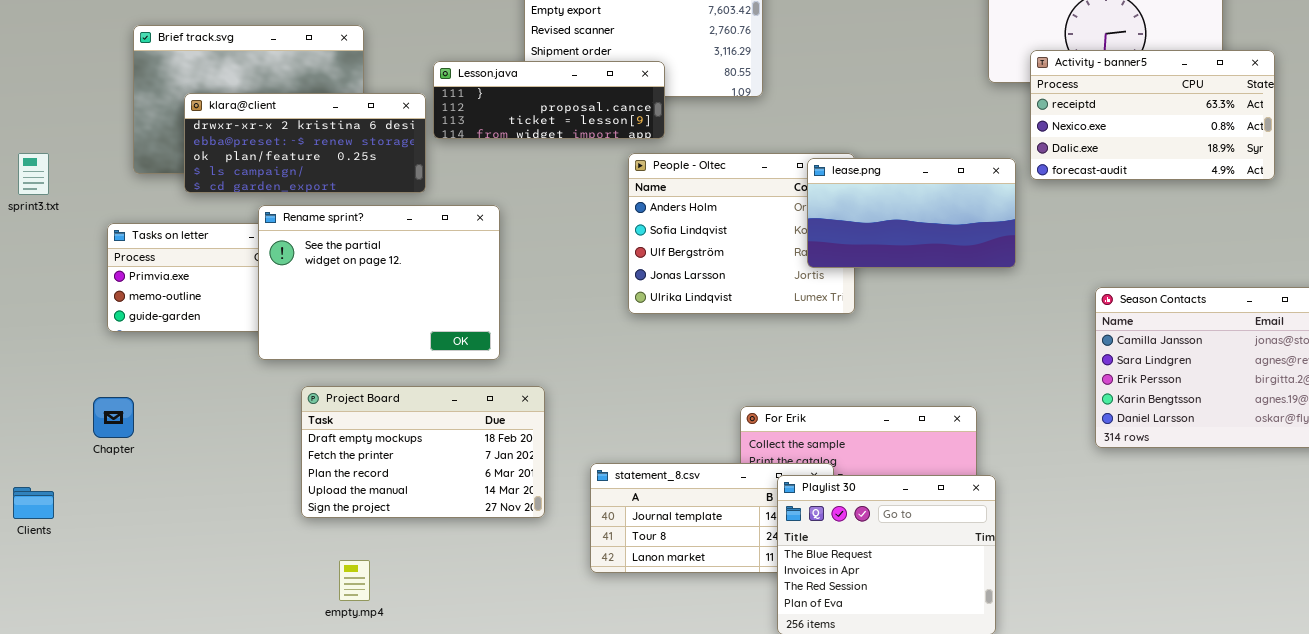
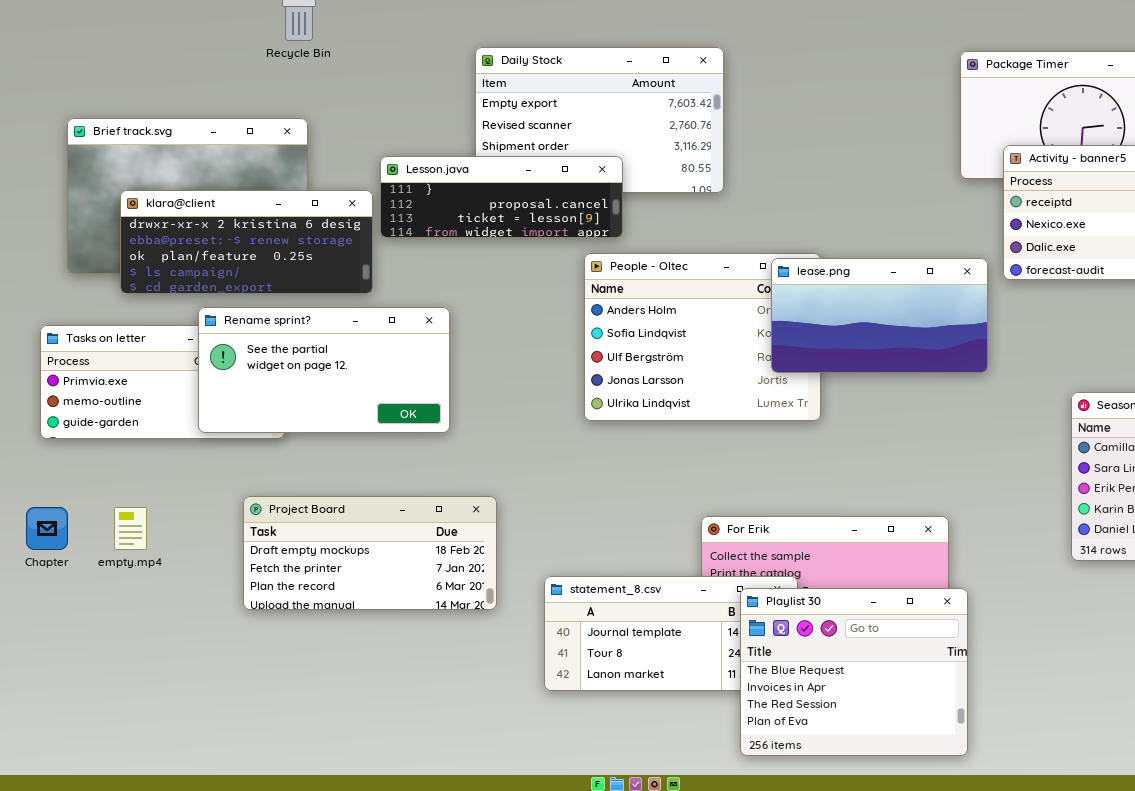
Rename sprint?: [258,205,500,360] -> [198,307,450,433], resized
Project Board: [301,386,545,518] -> [243,496,497,610], resized
empty.mp4: [339,560,370,601] -> [114,507,147,550], moved

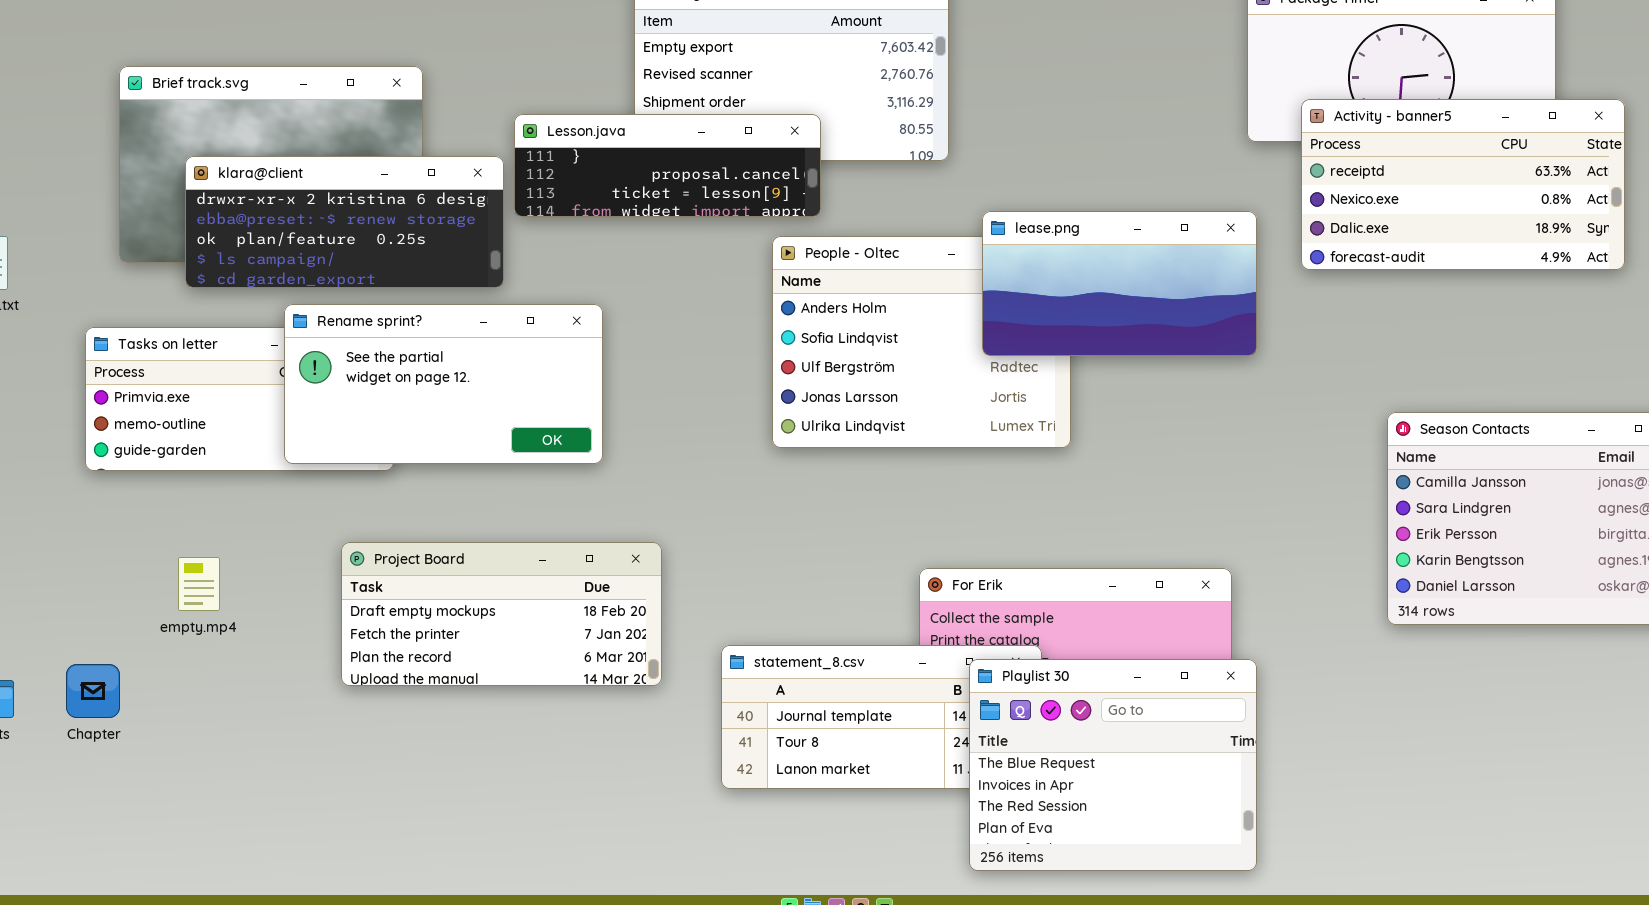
lease.png: [771,258,988,373] -> [982,211,1257,356], moved
Chapter: [26,507,68,550] -> [66,664,120,718], moved

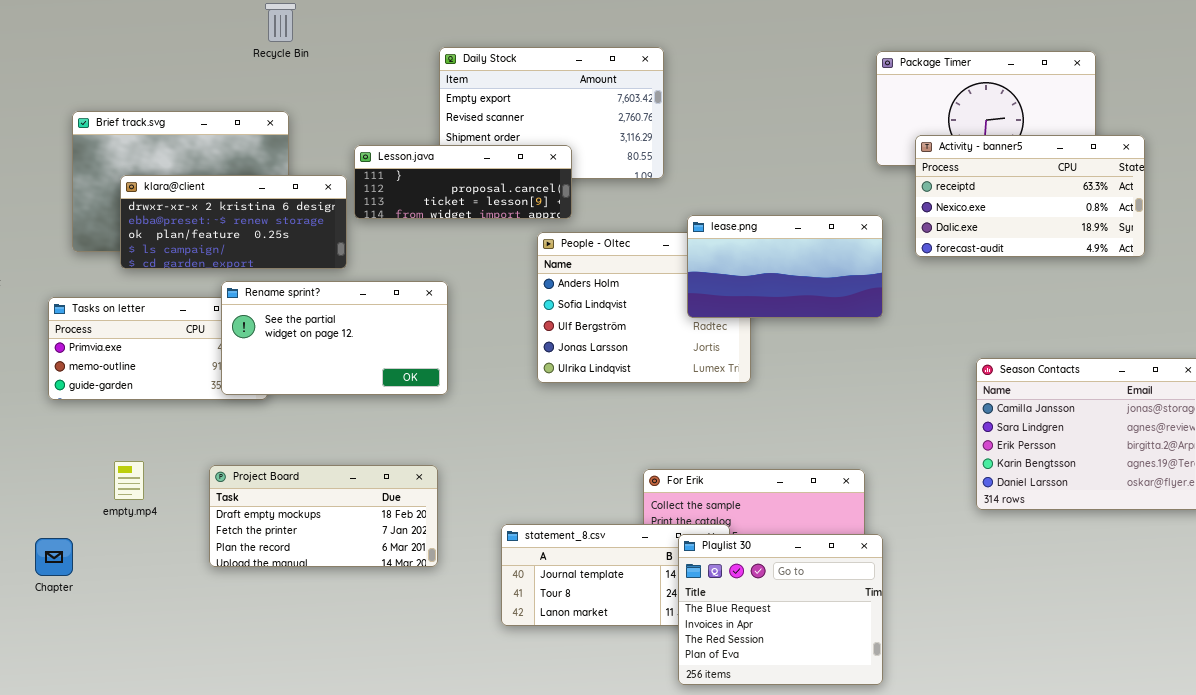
Rename sprint?: [284,304,603,464] -> [221,281,448,395], moved
Project Board: [341,542,662,686] -> [209,465,438,567], moved

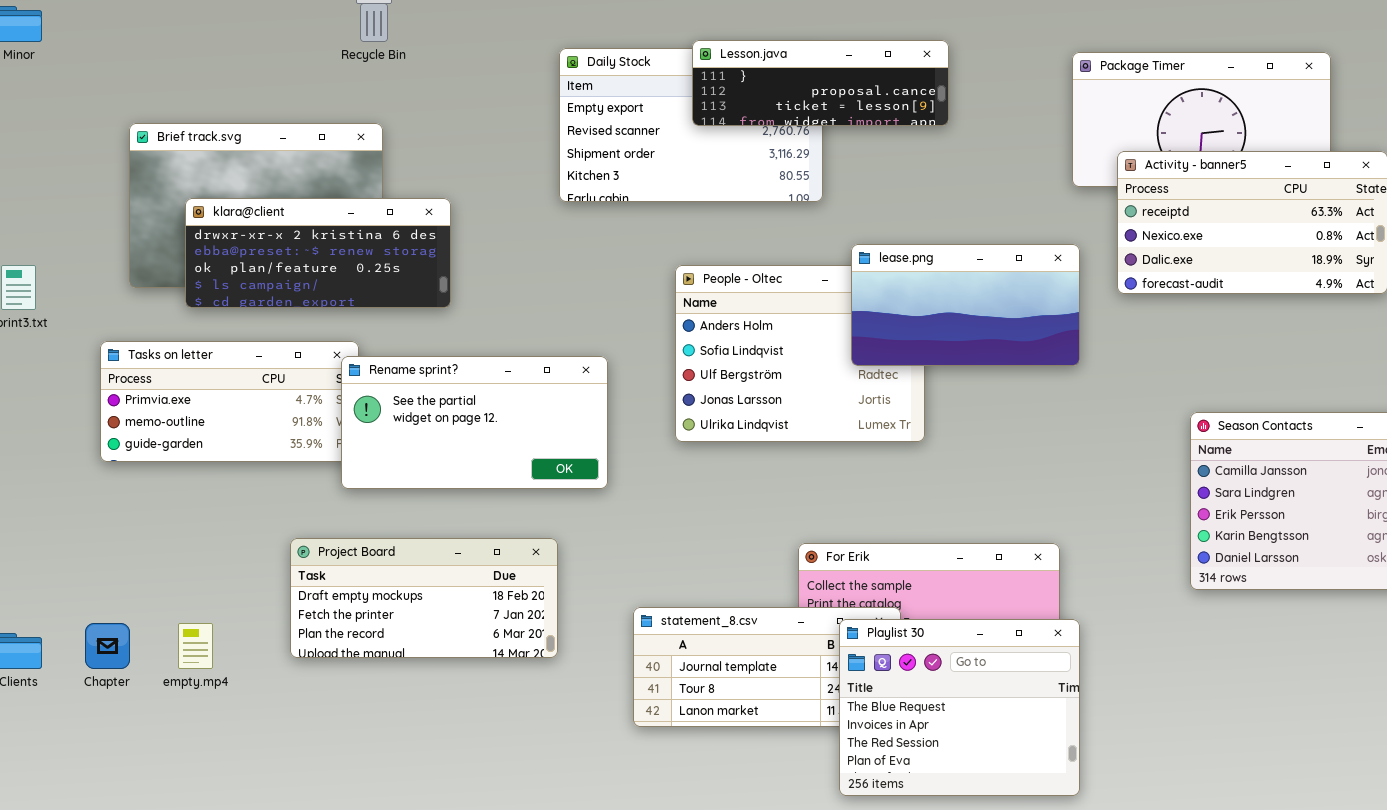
Lesson.java: [354,145,572,219] -> [692,40,949,126], moved
Rename sprint?: [221,281,448,395] -> [341,356,608,489], moved
empty.mp4: [114,461,144,500] -> [178,623,213,669], moved

